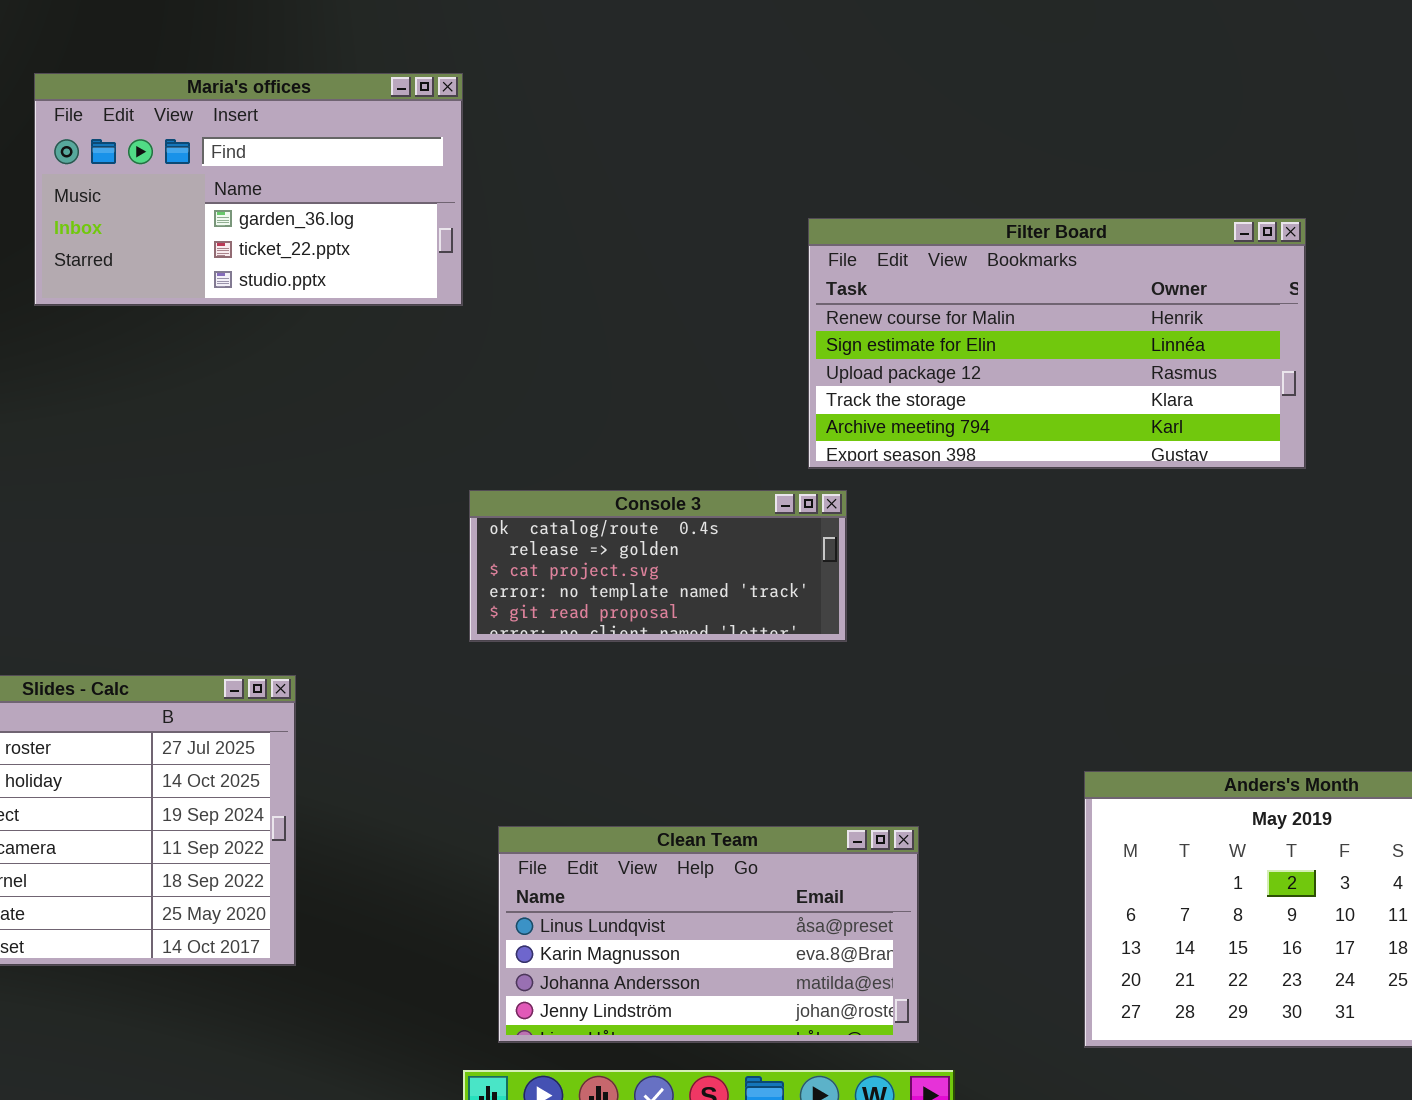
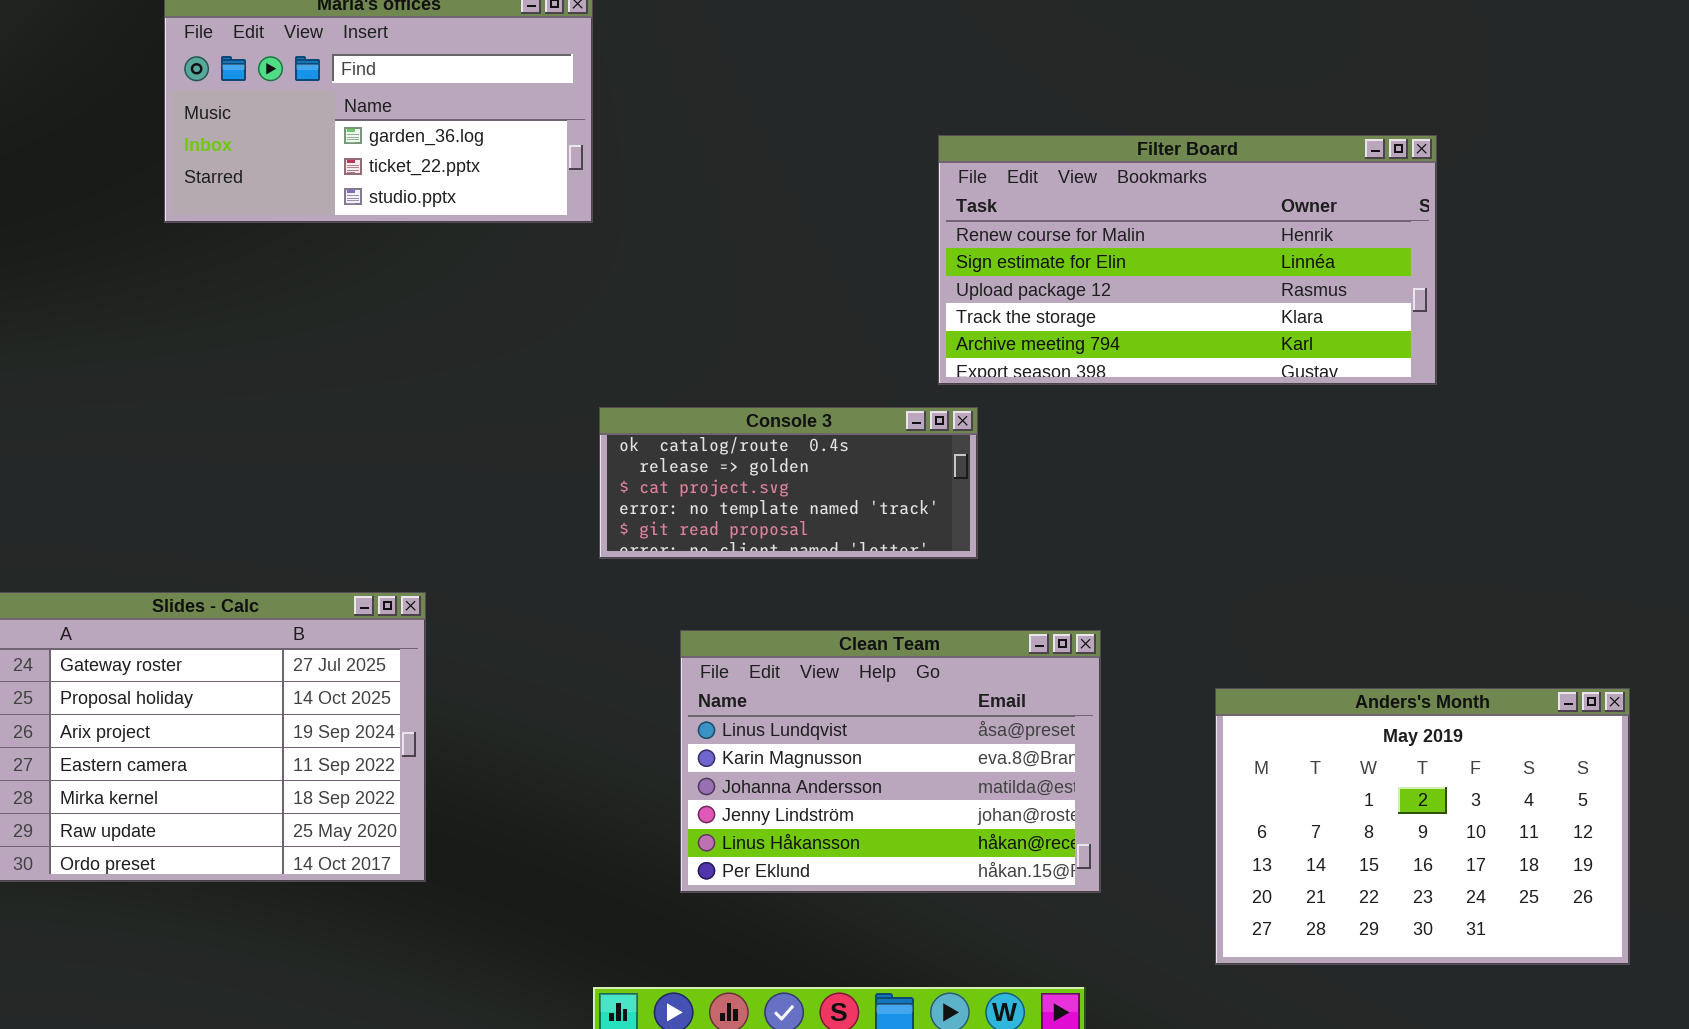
Clean Team: [498,826,919,1043] -> [680,630,1101,893], moved, resized

